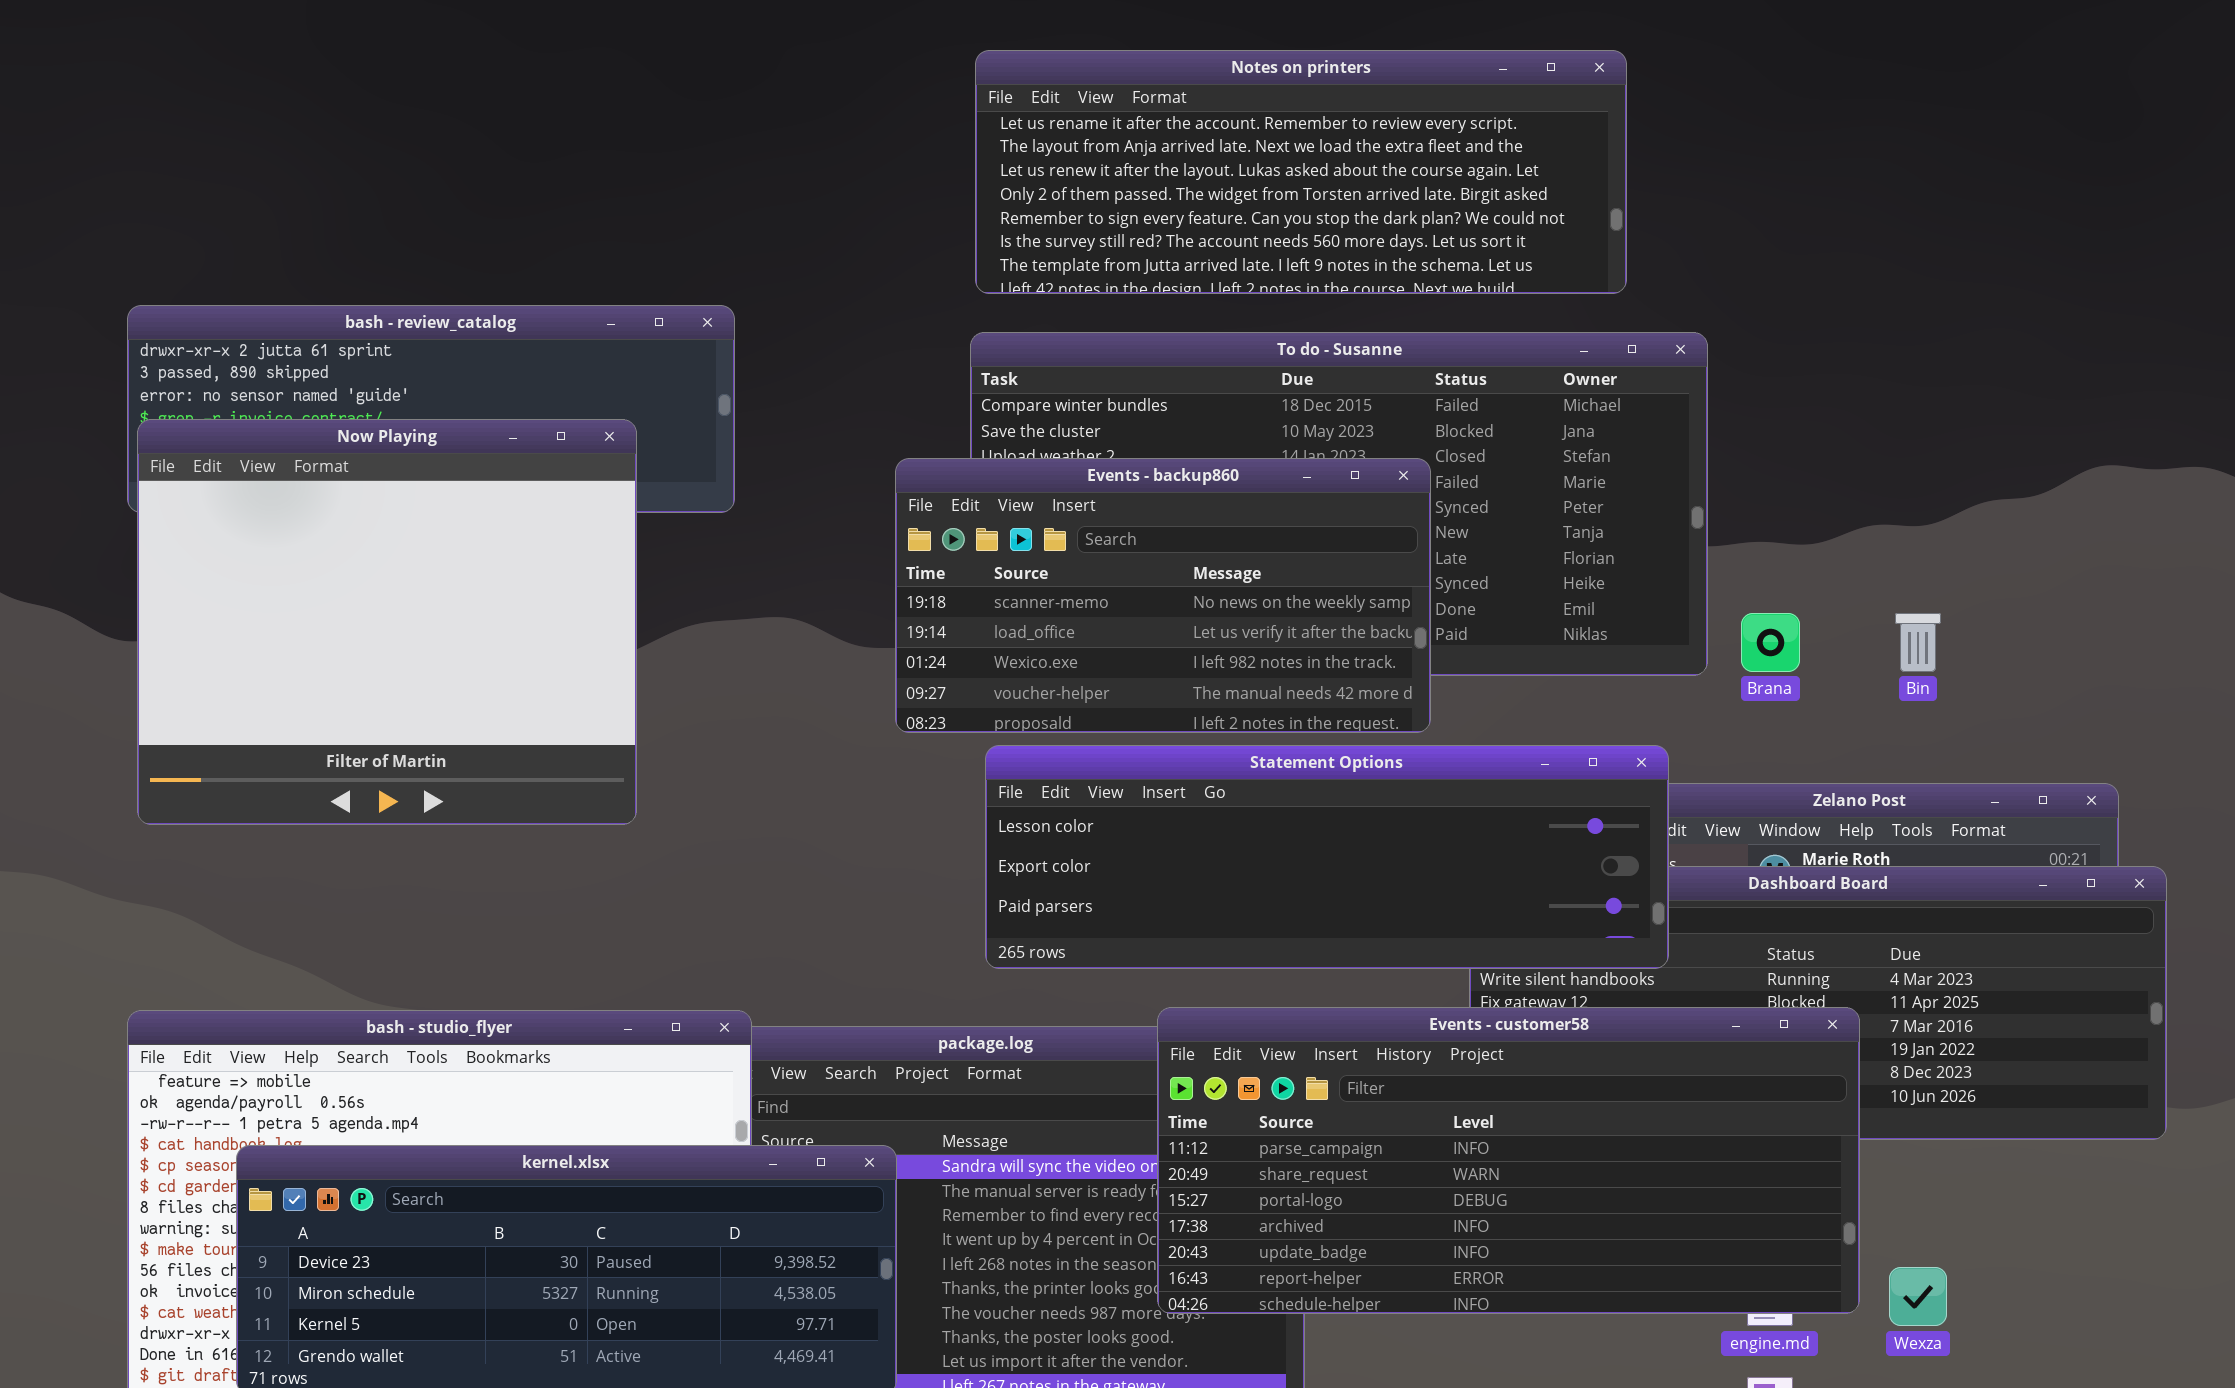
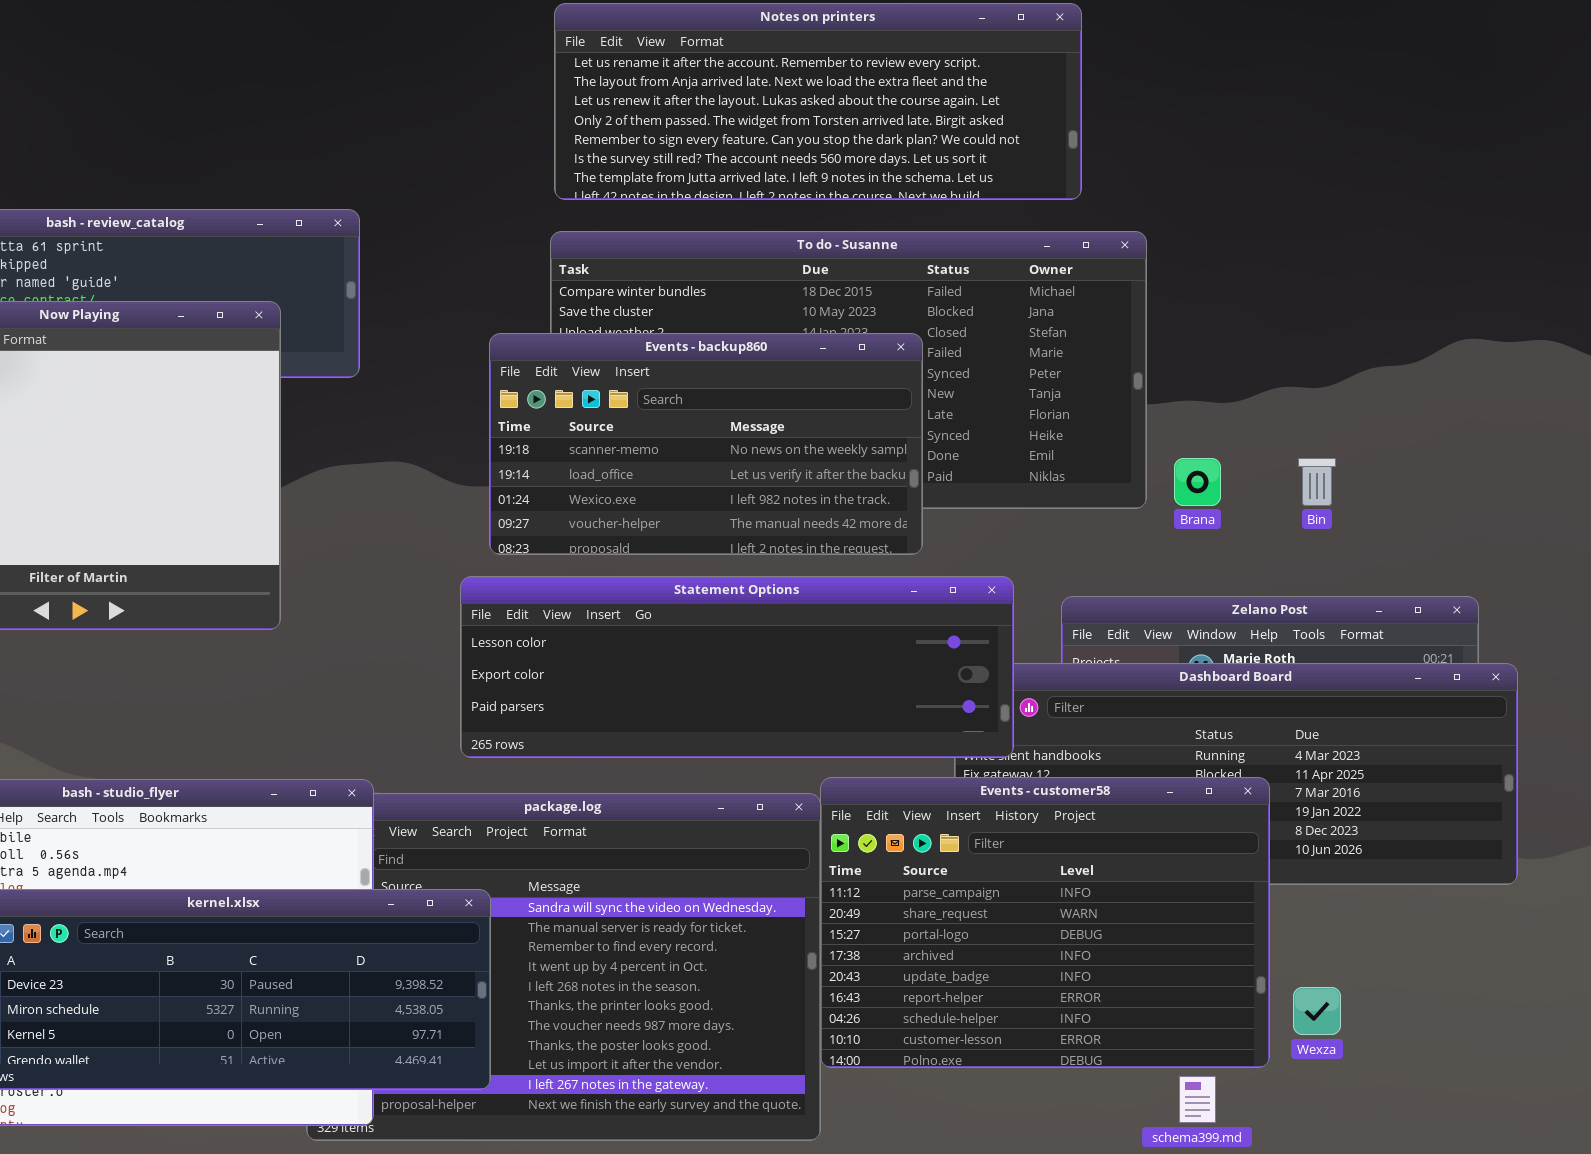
Statement Options: [985,745,1669,969] -> [460,576,1014,758], moved
Events - customer58: [1157,1007,1860,1314] -> [820,777,1270,1068], resized

